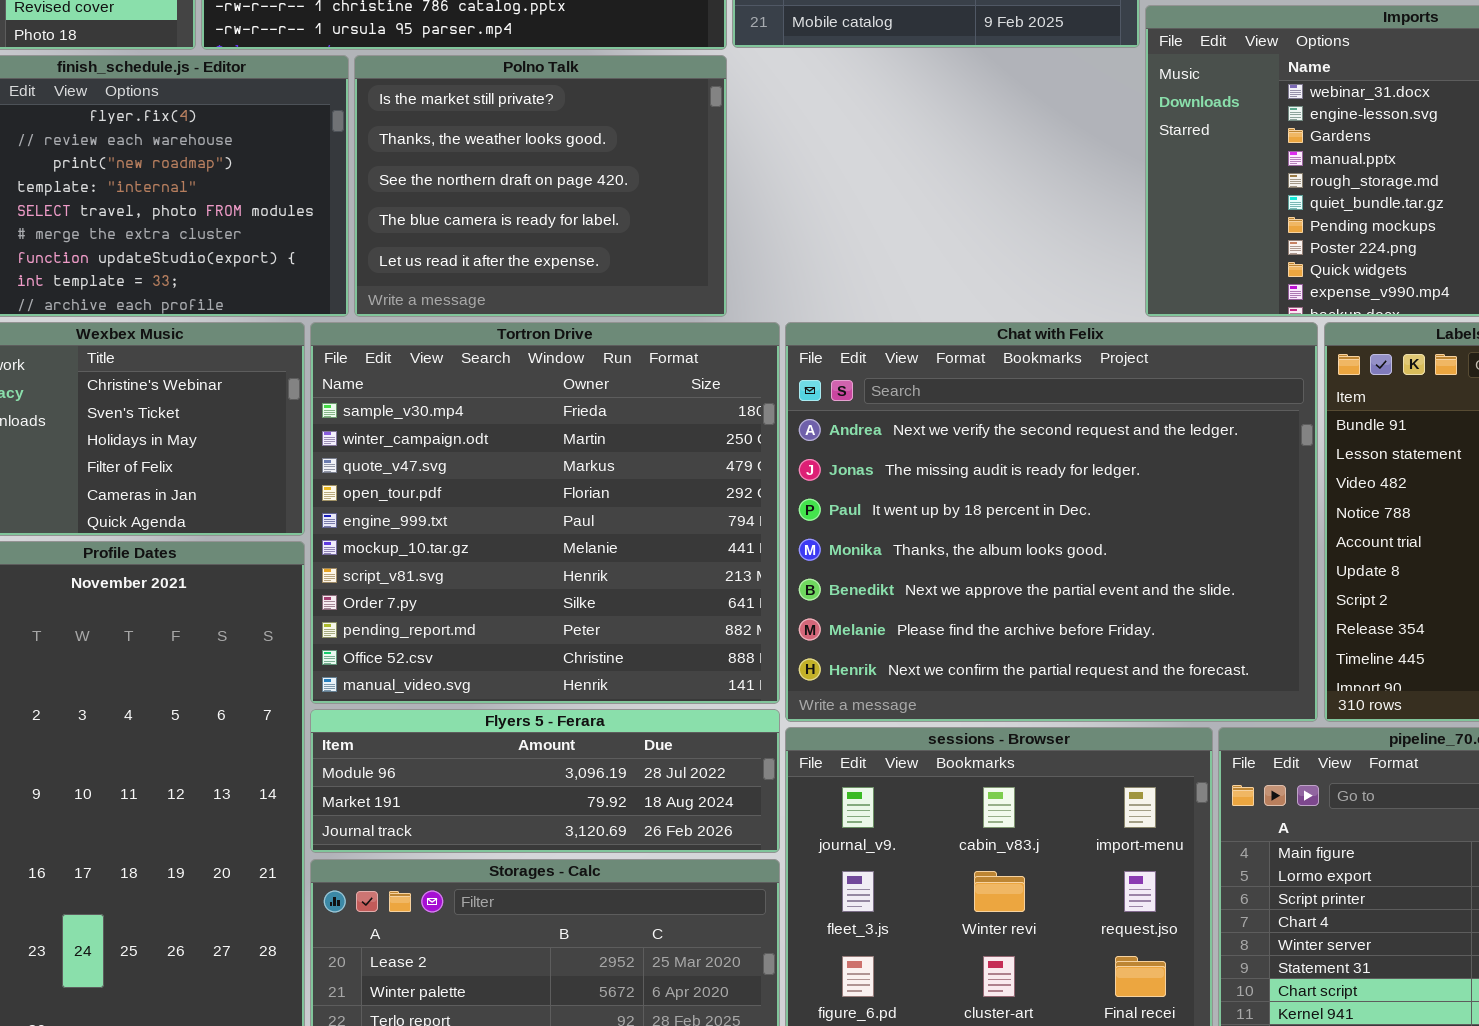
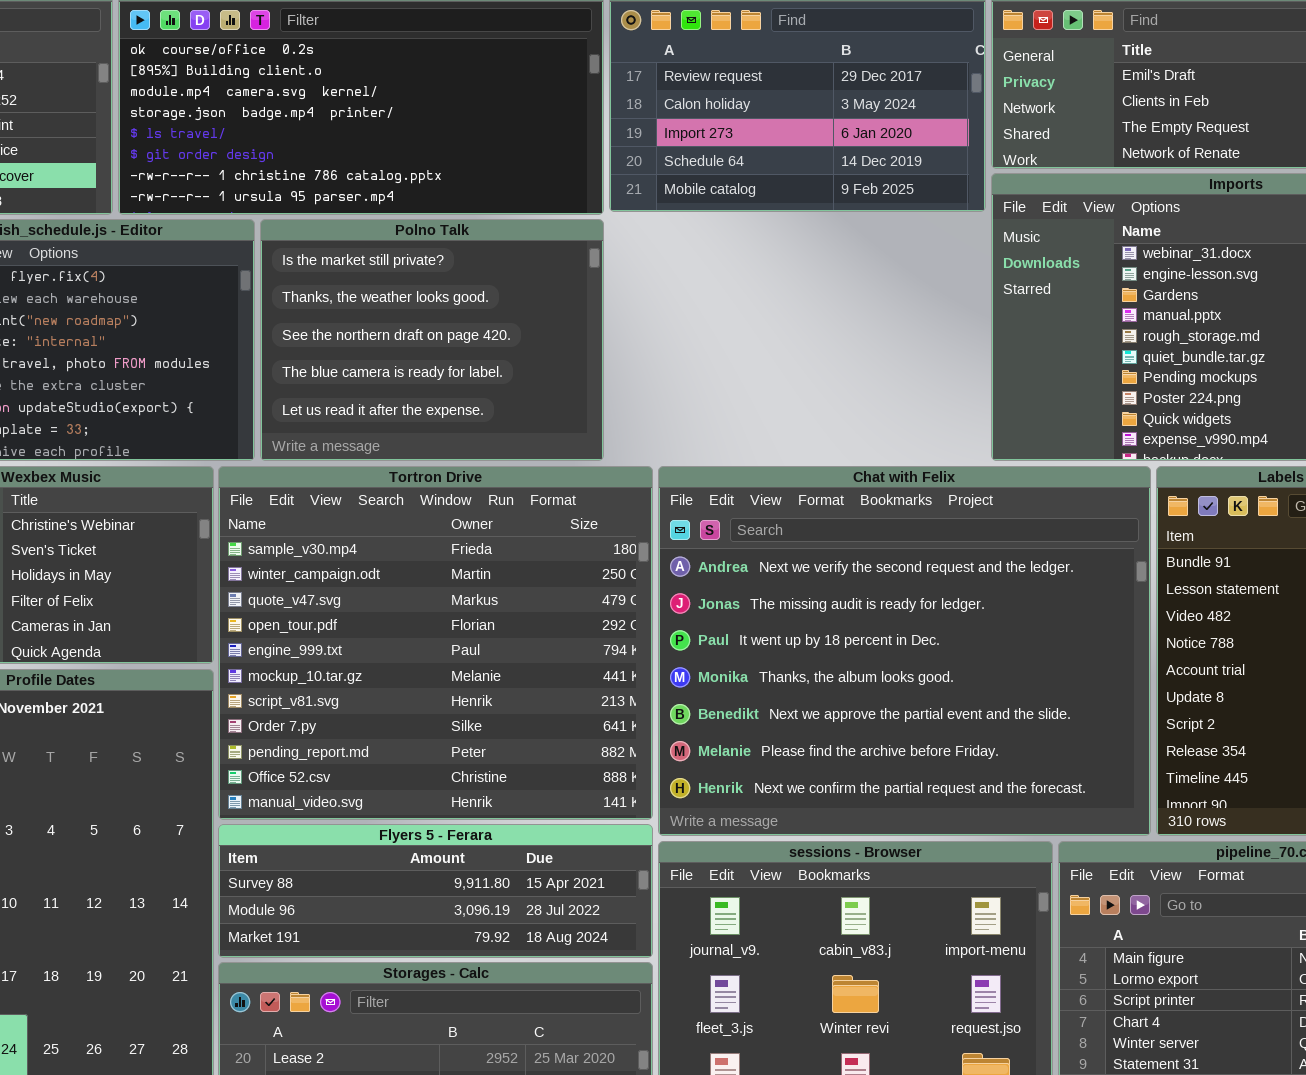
Flyers 5 - Ferara: [310,709,780,853] -> [218,824,653,958], scrolled up 1 row

